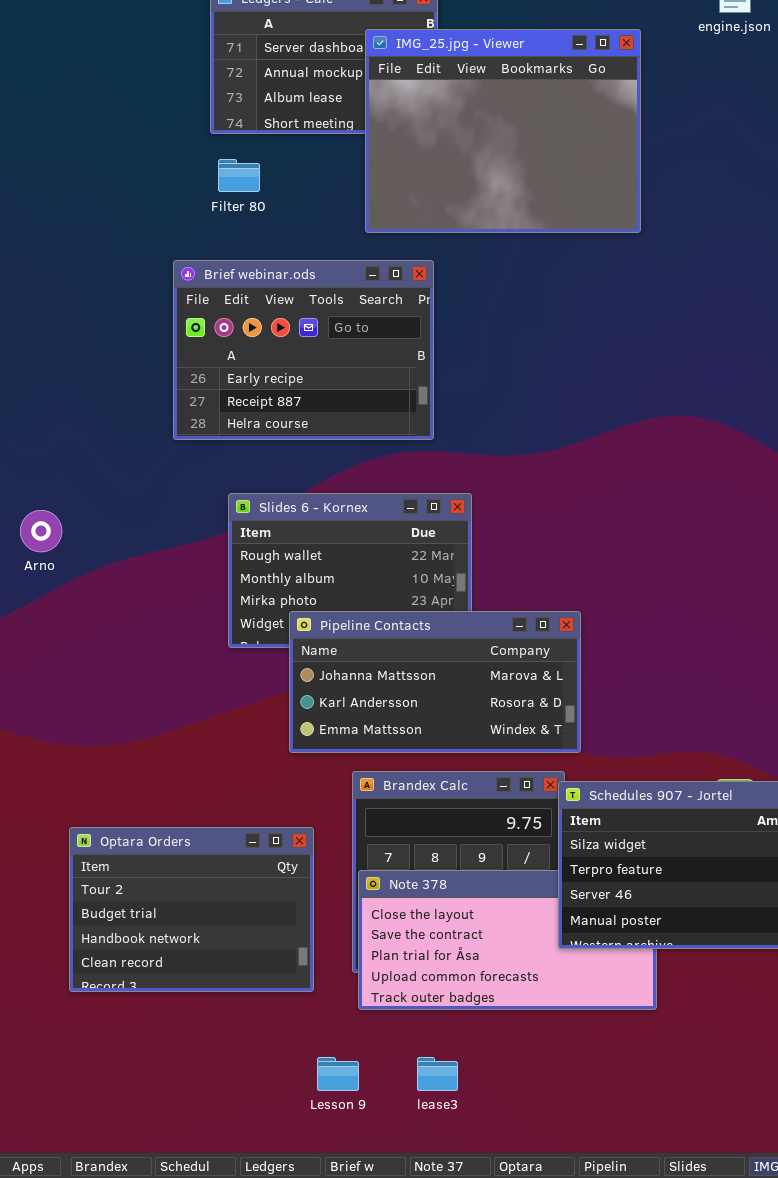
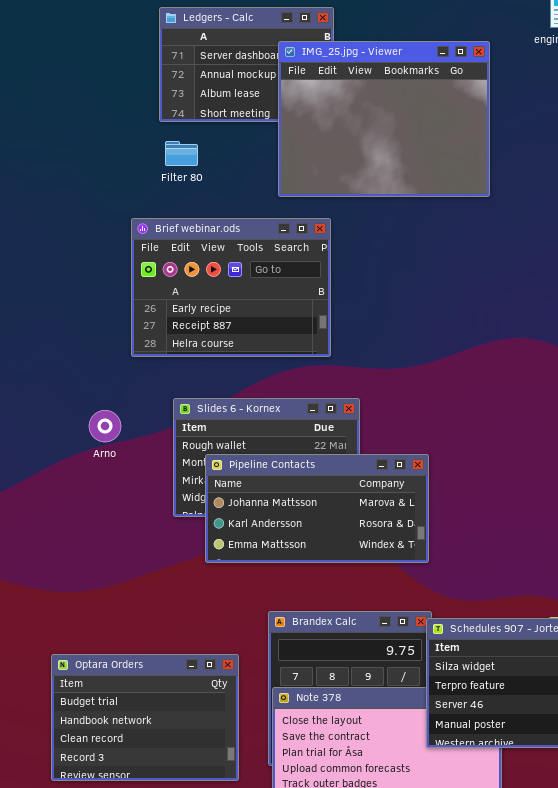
Arno: [20,510,62,552] -> [89,410,121,442], moved
Pipeline Contacts: [289,611,581,753] -> [205,454,429,563], moved
Optara Orders: [69,827,314,992] -> [51,654,239,781], scrolled down 1 row

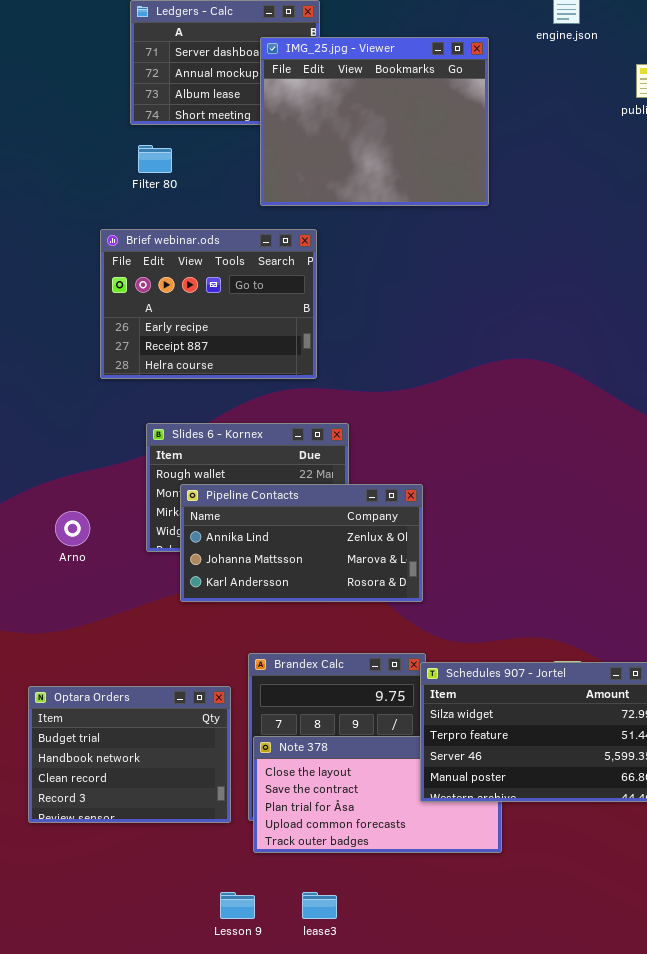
Arno: [89,410,121,442] -> [55,511,90,546], moved
Pipeline Contacts: [205,454,429,563] -> [180,484,423,602], scrolled up 1 row
Optara Orders: [51,654,239,781] -> [28,686,231,823], moved

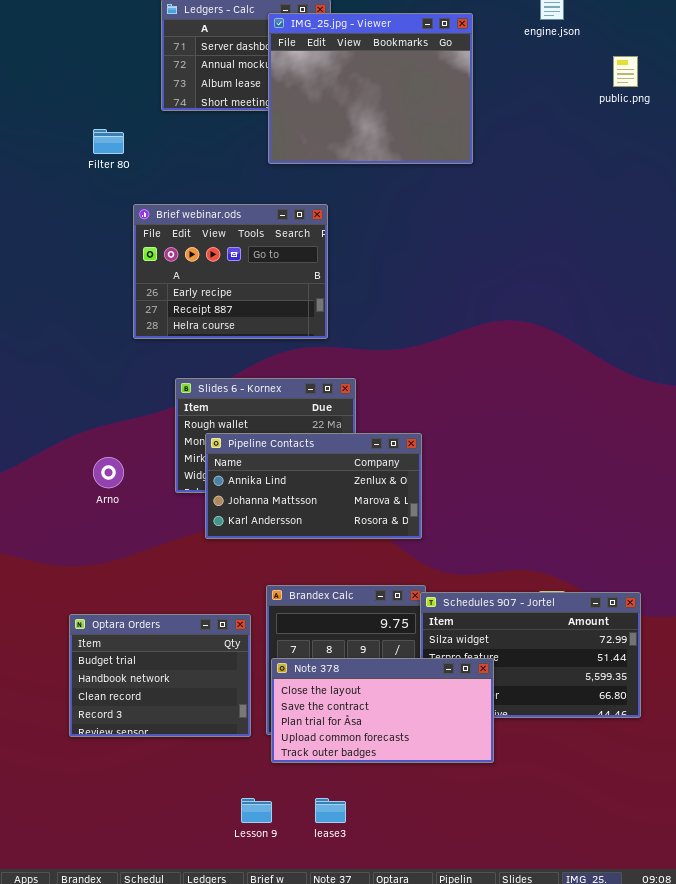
IMG_25.jpg - Viewer: [260,37,489,206] -> [268,13,473,164], moved
Filter 80: [138,145,172,173] -> [93,129,124,154], moved
Note 378: [253,736,502,853] -> [271,658,494,763], raised

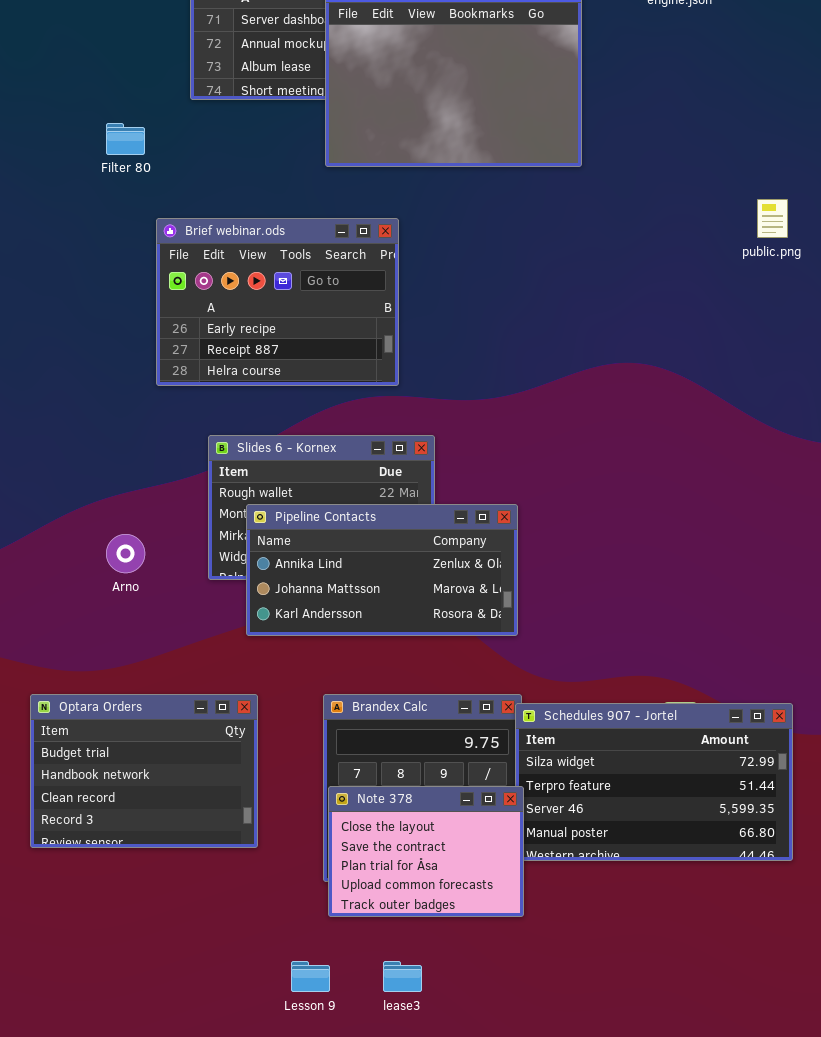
public.png: [613,56,638,87] -> [757,199,788,238], moved
Optara Orders: [69,614,251,737] -> [30,694,258,848], moved
Note 378: [271,658,494,763] -> [328,786,524,917], resized

